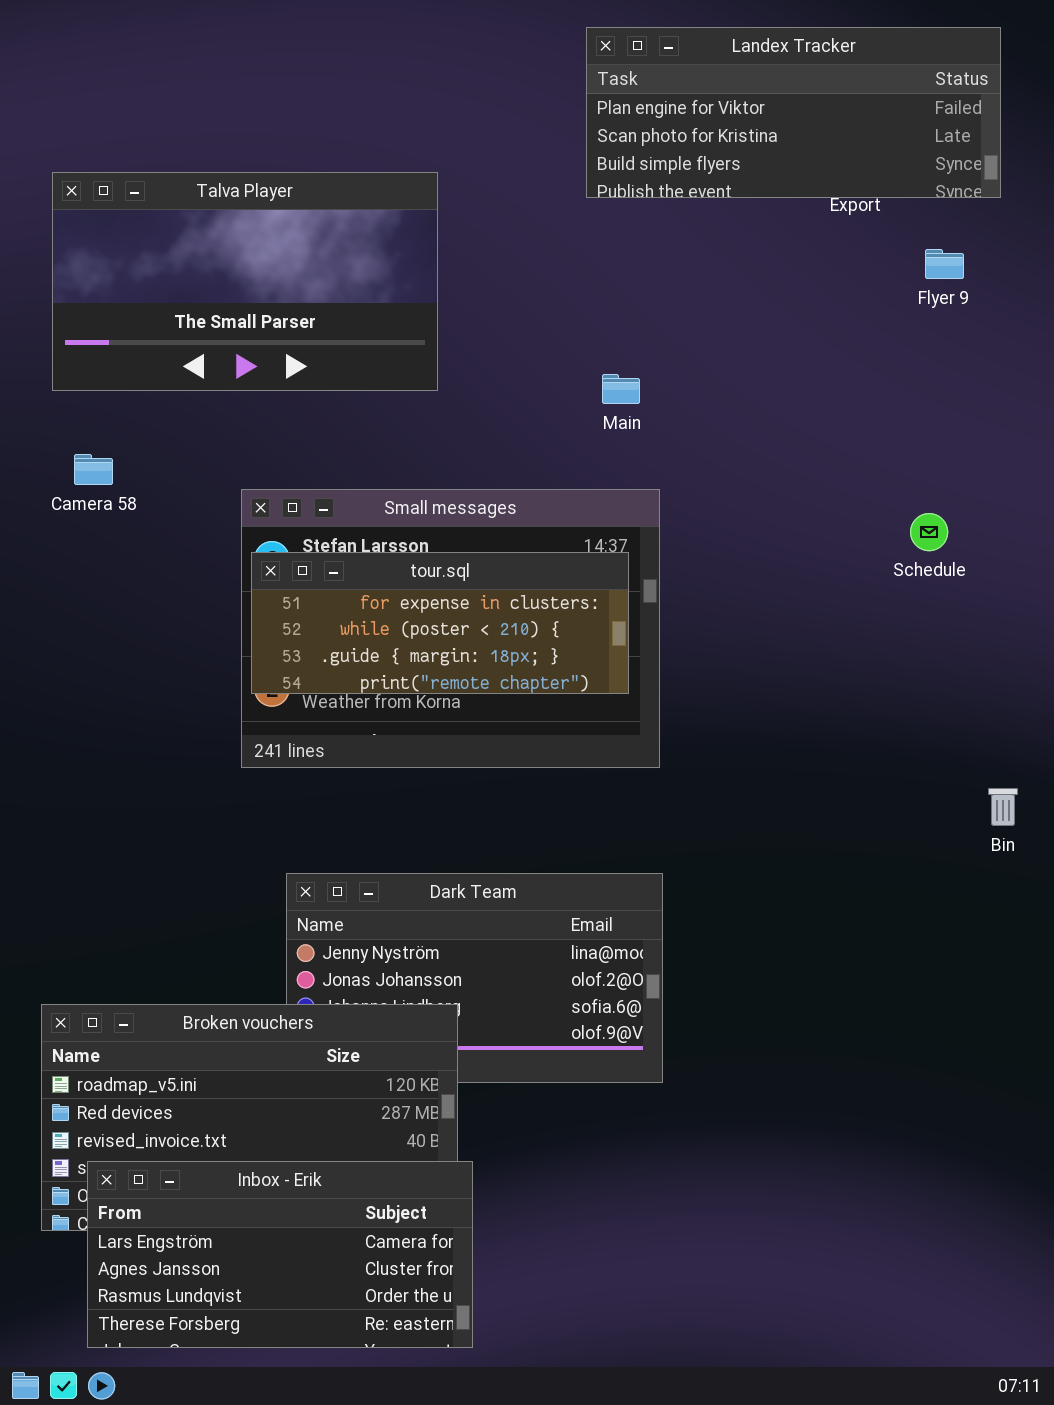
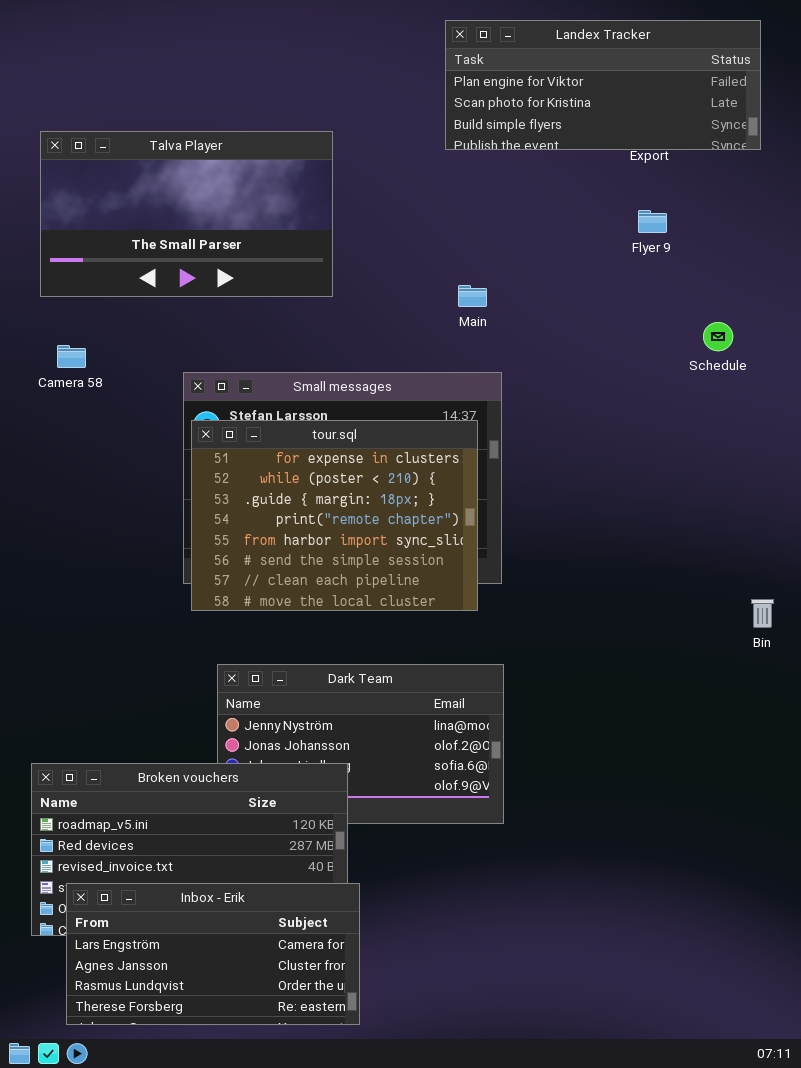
Flyer 9: [925,249,964,279] -> [638,210,667,233], moved
Schedule: [910,513,948,551] -> [703,322,733,351], moved
tour.sql: [251,552,629,694] -> [191,420,478,611], resized

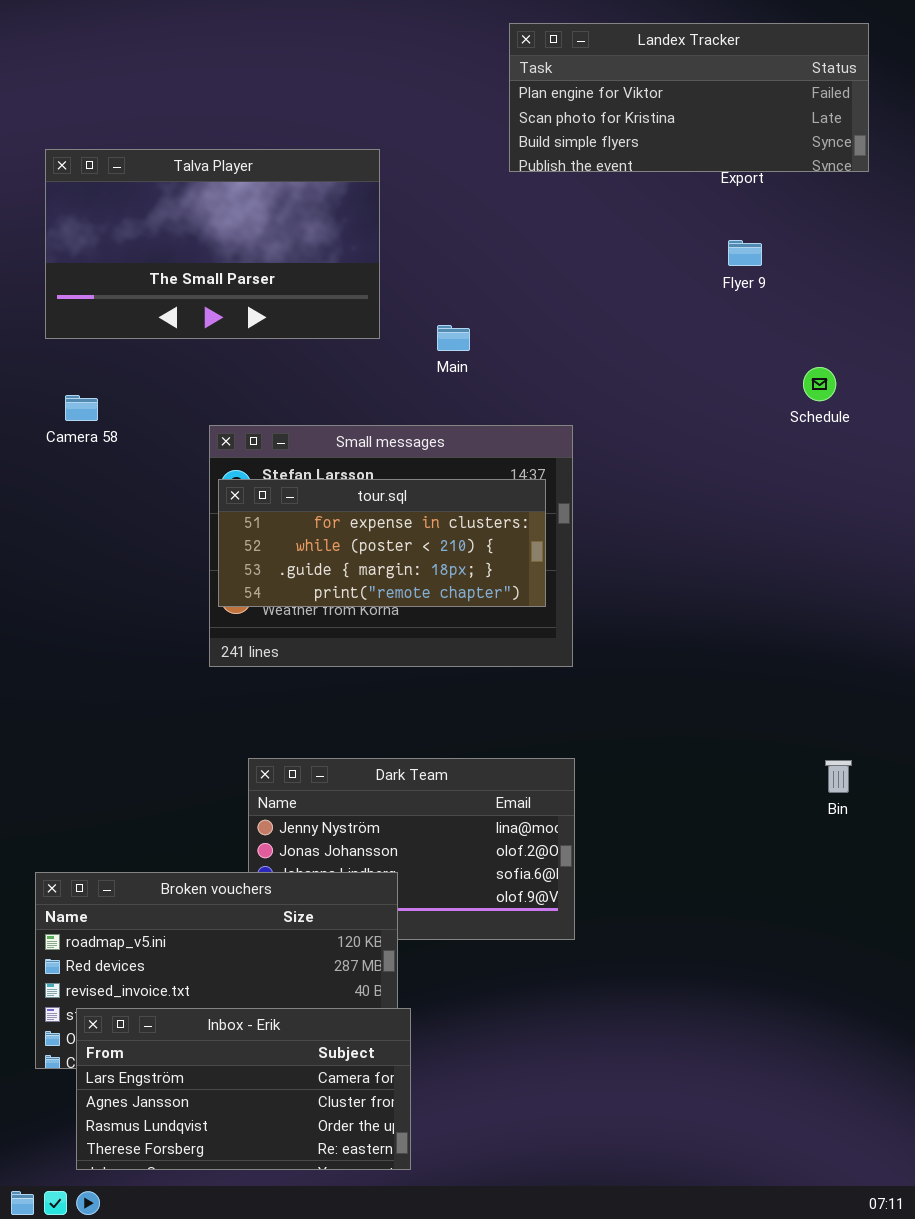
Main: [458,285,487,307] -> [437,325,470,351], moved
tour.sql: [191,420,478,611] -> [218,479,546,607], resized
Bin: [751,599,774,628] -> [825,760,852,793], moved

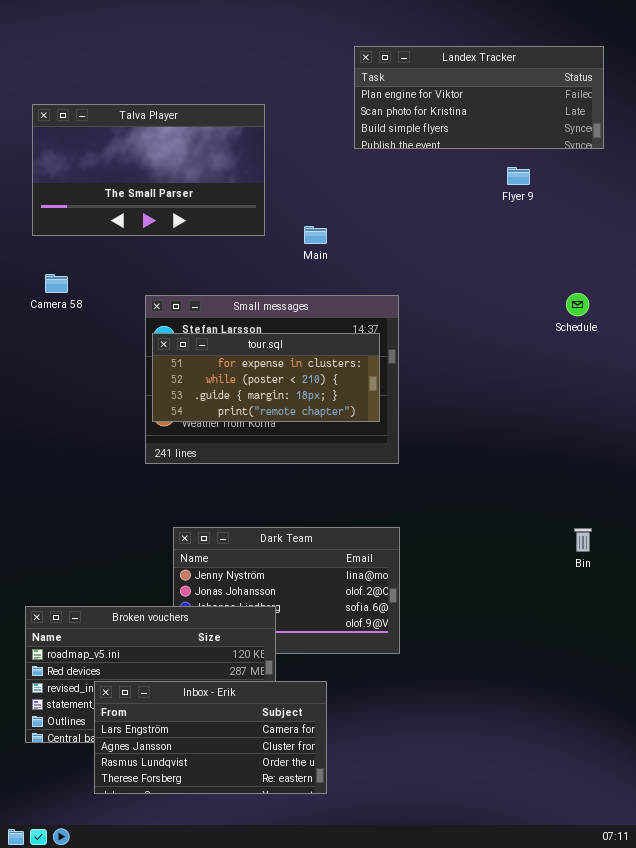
Landex Tracker: [509,23,869,172] -> [354,46,604,149], moved
Schedule: [803,367,836,401] -> [566,293,589,316], moved
Inbox - Erik: [76,1008,411,1170] -> [94,681,327,794], moved

